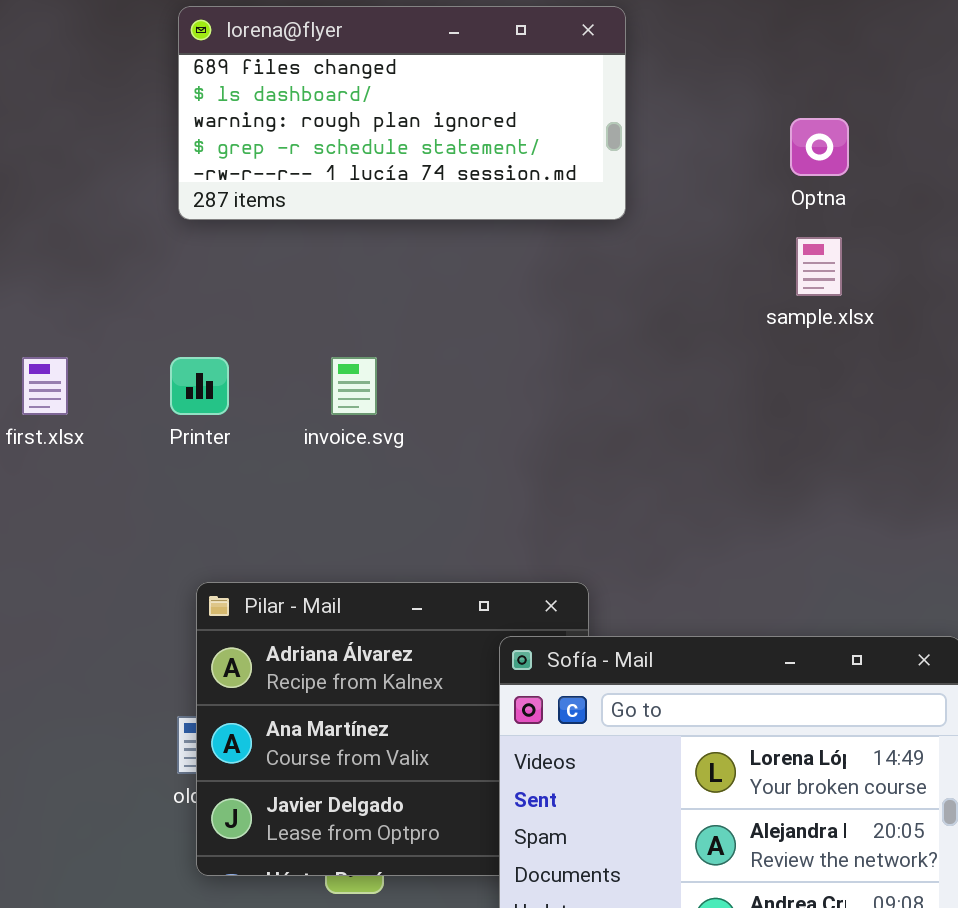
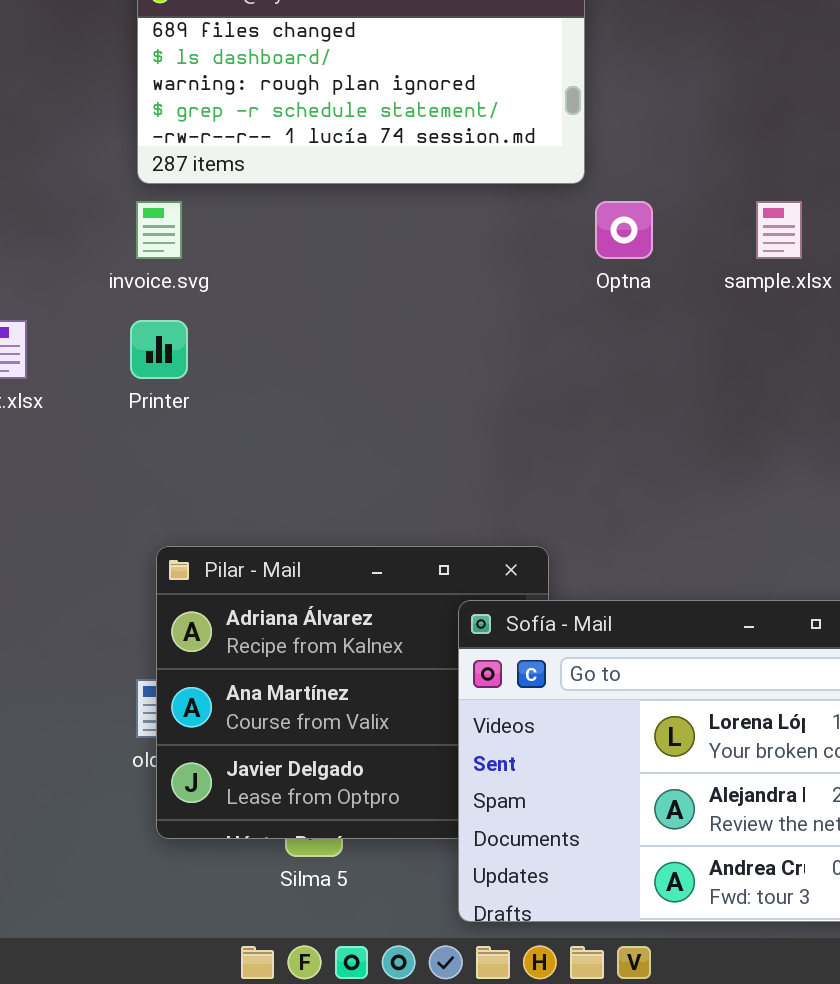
Optna: [790,118,849,176] -> [595,201,653,259], moved
invoice.svg: [331,357,377,415] -> [136,201,182,259], moved

